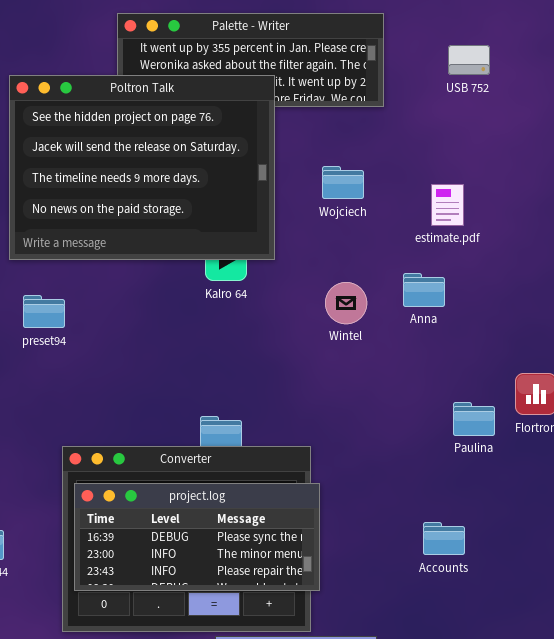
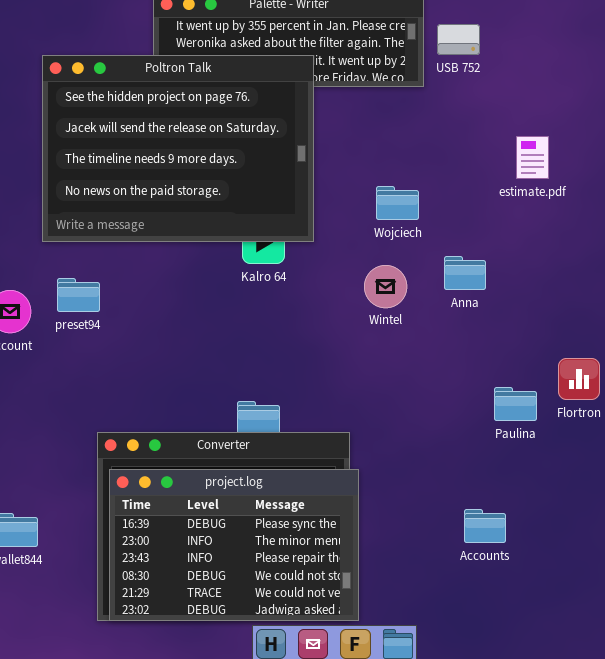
USB 752: [448,45,490,75] -> [437,24,480,55], moved
Wojciech: [322,166,364,199] -> [376,186,419,220], moved
estimate.pdf: [431,184,464,226] -> [516,136,549,179], moved
project.log: [74,483,320,591] -> [109,469,359,621], resized

